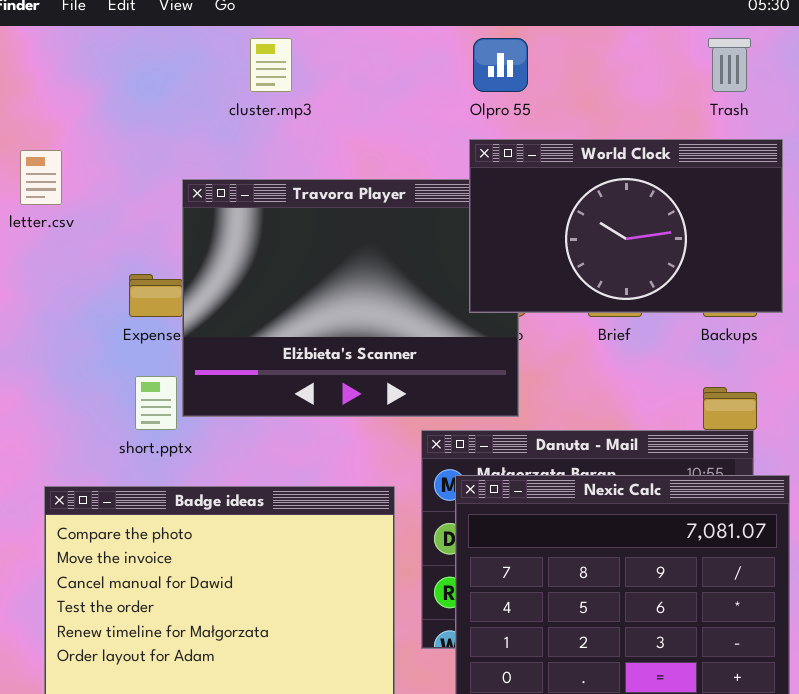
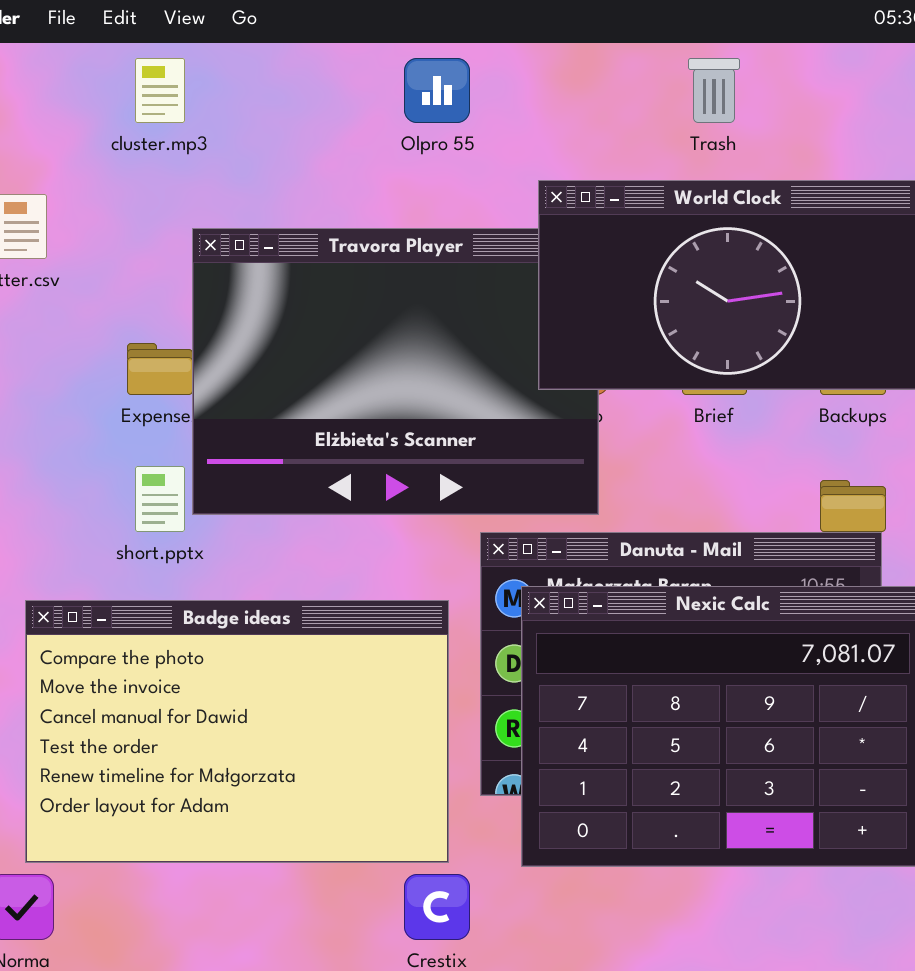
cluster.mp3: [250,38,292,92] -> [135,58,185,123], moved
Olpro 55: [473,38,528,92] -> [404,58,470,123], moved
Trash: [708,38,751,92] -> [688,58,740,123], moved

